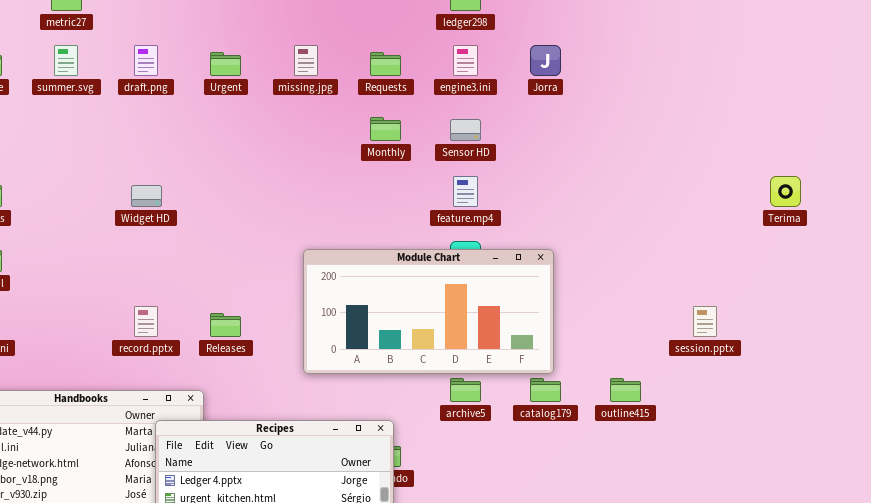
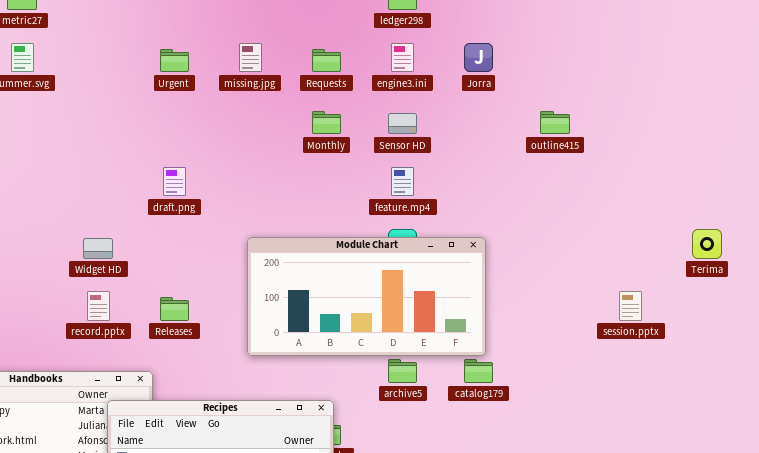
draft.png: [134,45,158,76] -> [163,167,186,196], moved
Terima: [770,176,801,207] -> [692,229,722,259], moved
Widget HD: [131,185,162,207] -> [83,238,113,259], moved
outline415: [610,378,641,402] -> [540,111,570,134], moved

